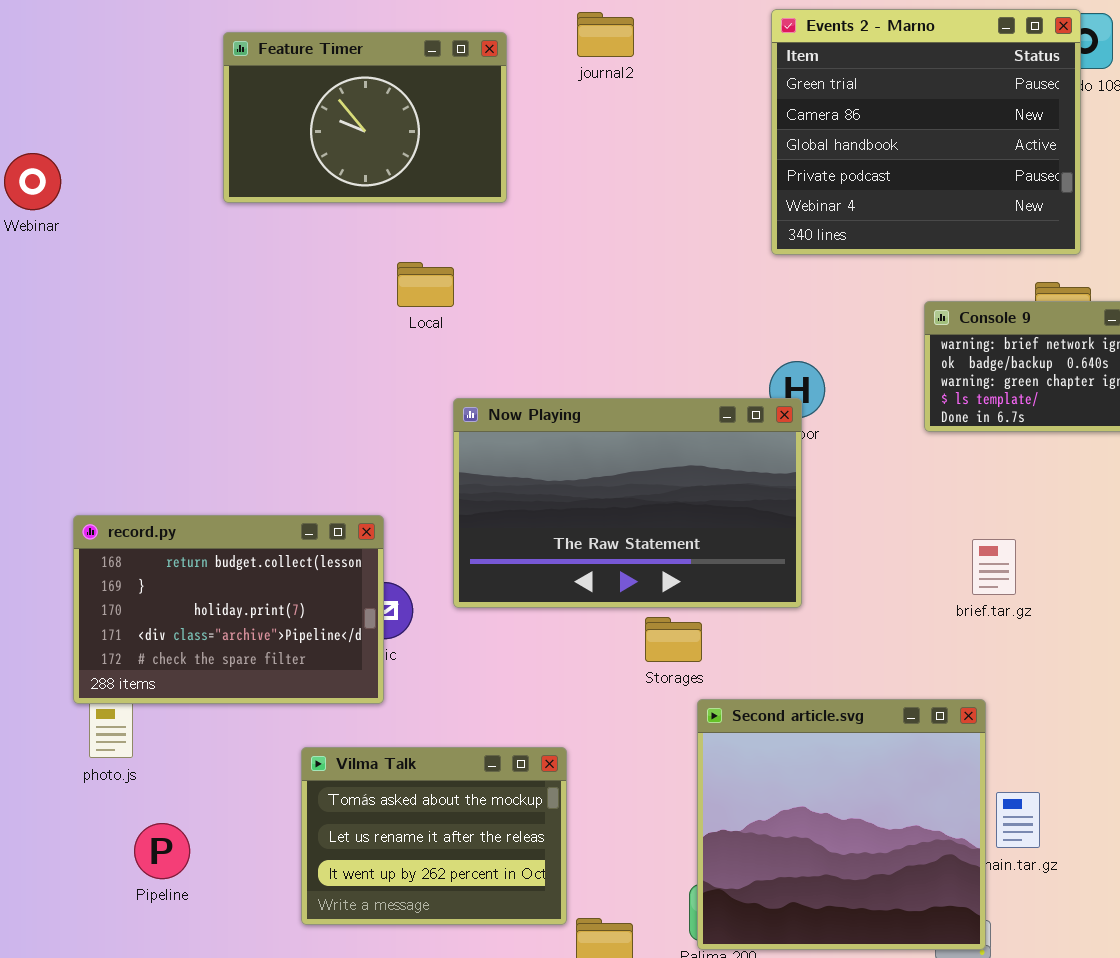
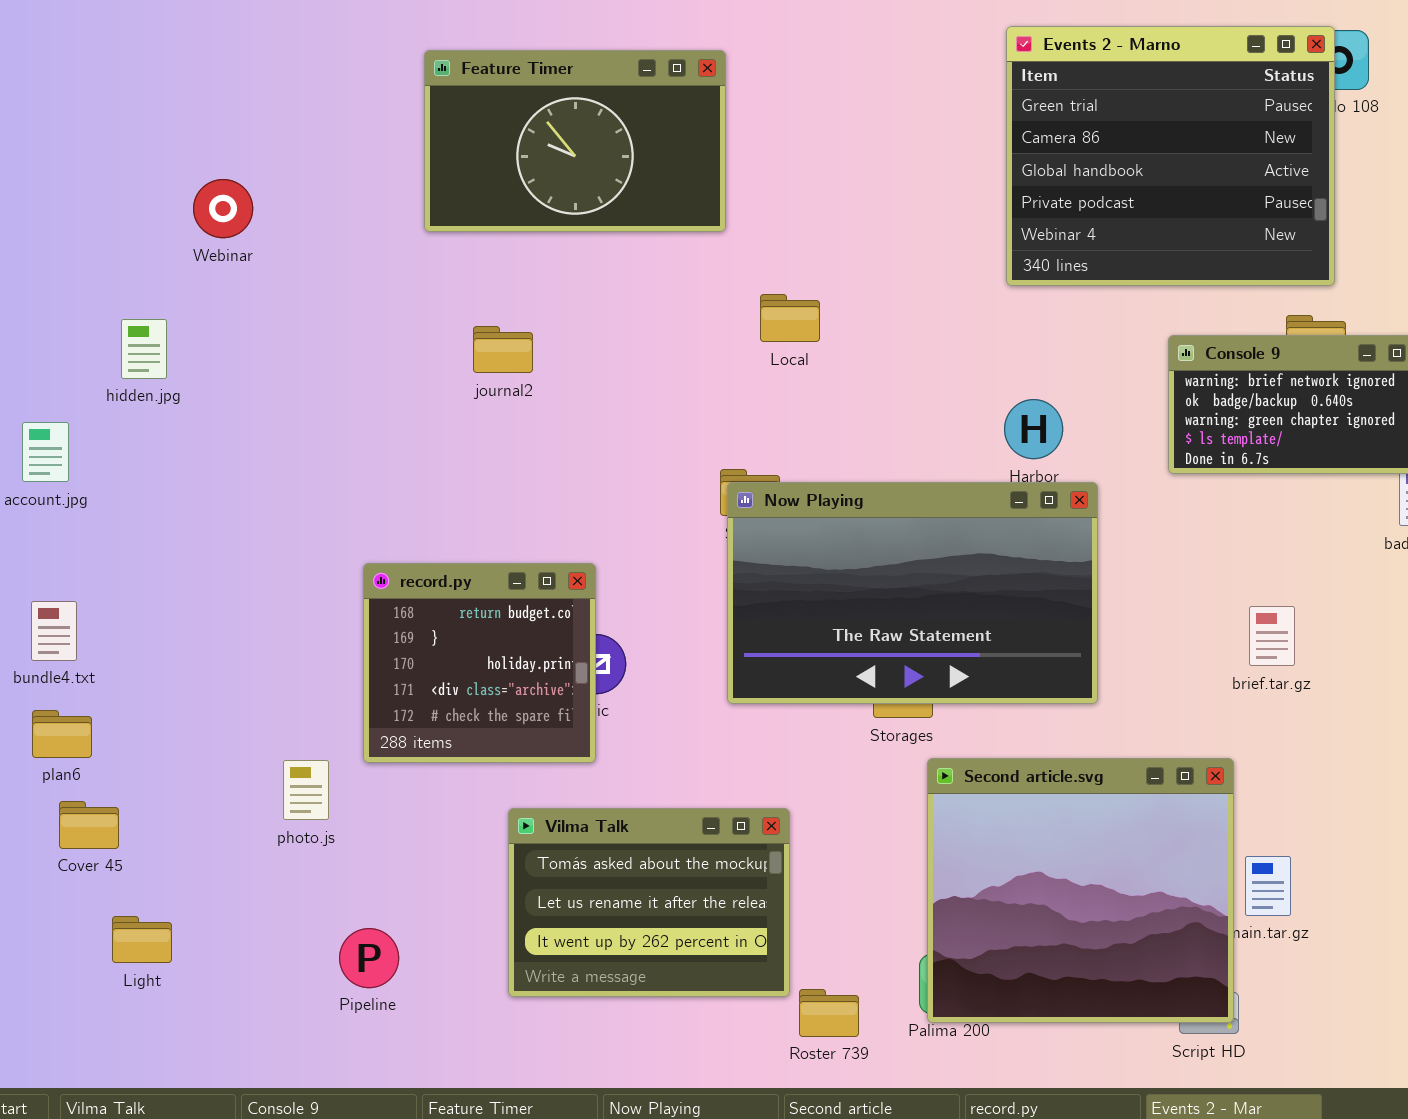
journal2: [577,12,634,57] -> [473,326,533,373], moved
Local: [397,262,454,307] -> [760,294,820,342], moved
Now Playing: [453,398,802,608] -> [727,482,1098,704], moved
record.py: [73,515,384,704] -> [363,563,596,763], resized
brief.tar.gz: [972,539,1016,595] -> [1249,606,1295,666], moved
Pipeline: [134,823,190,879] -> [339,928,399,988], moved

